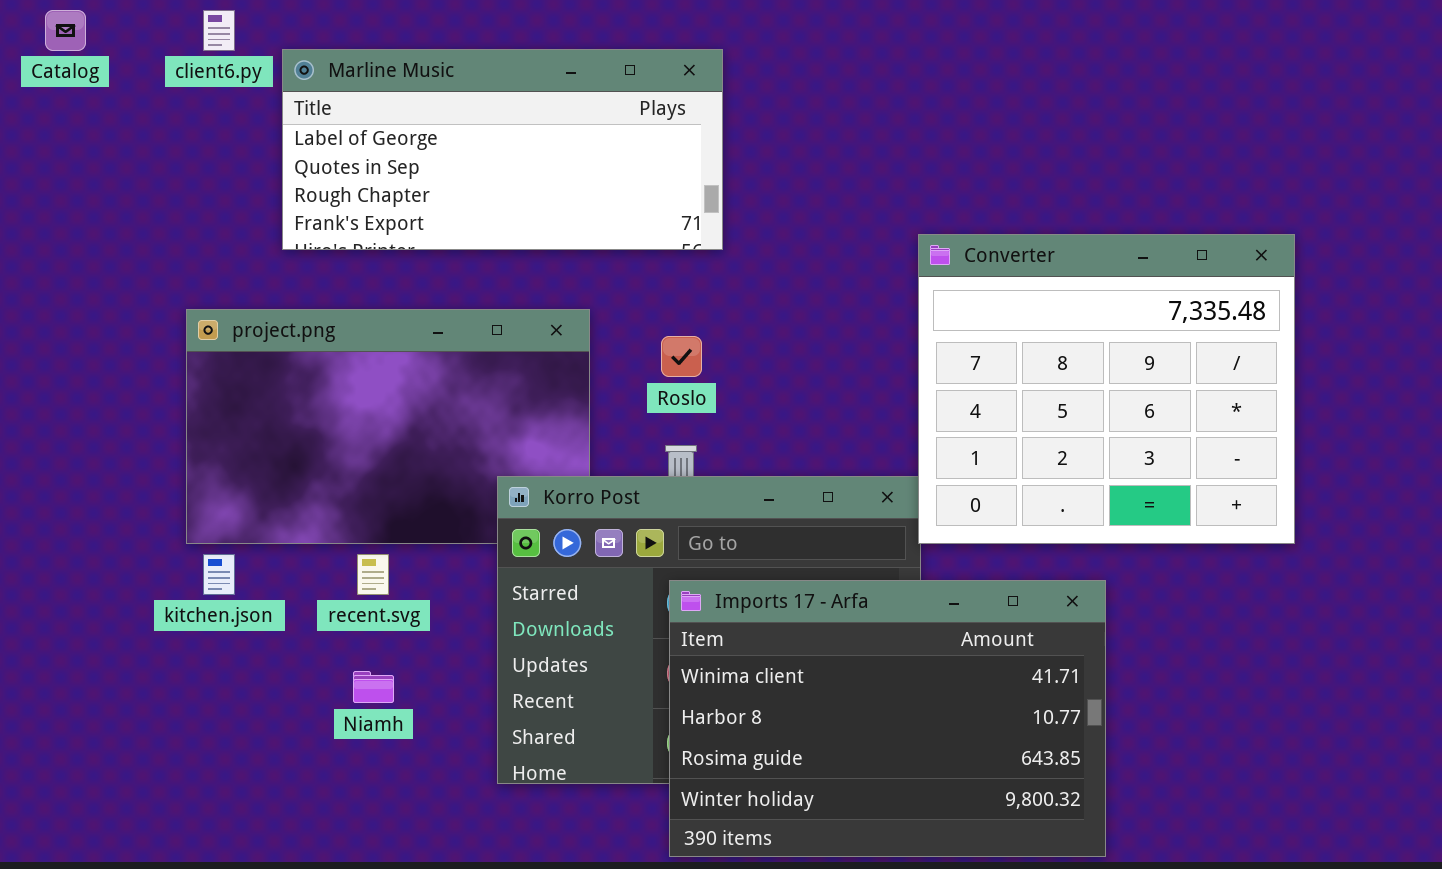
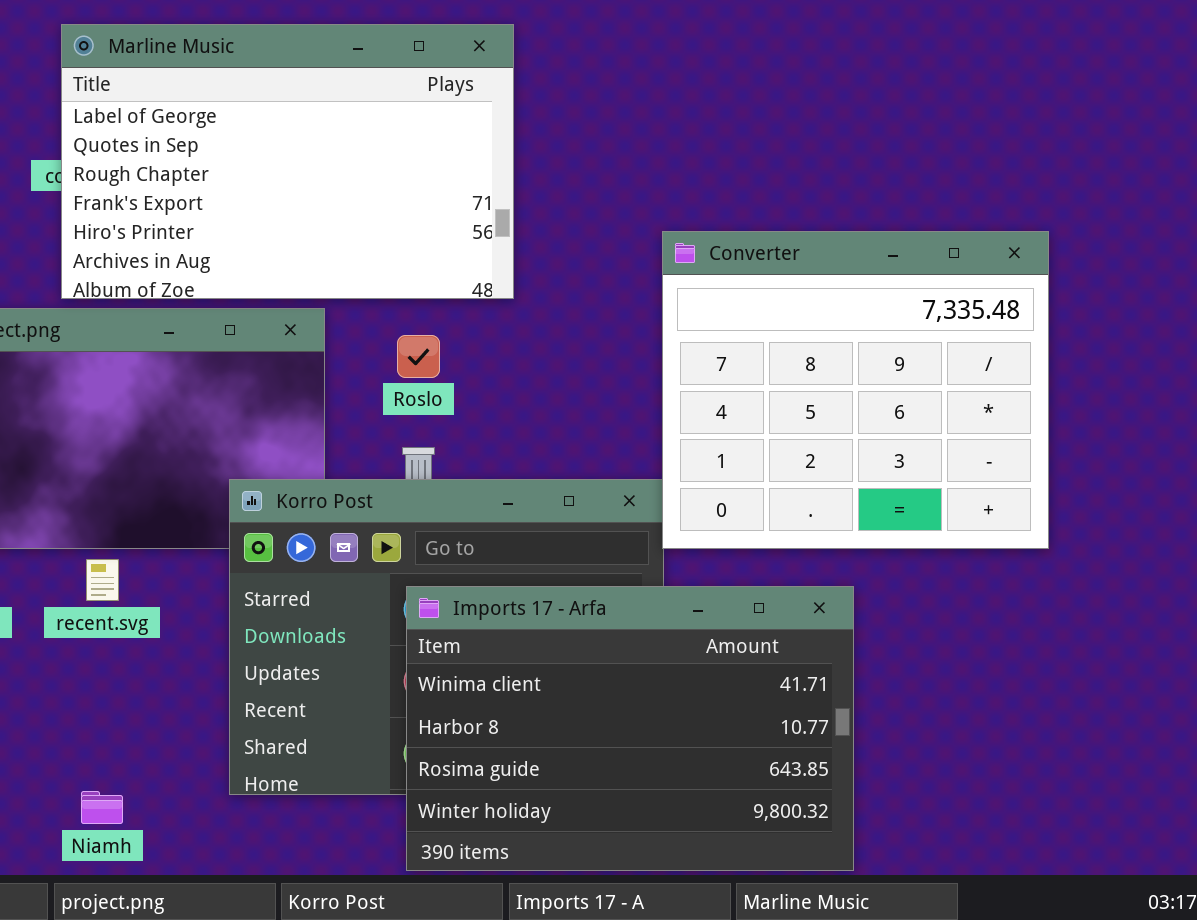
Marline Music: [282,49,723,250] -> [61,24,514,299], moved, resized
Niamh: [353,671,394,703] -> [81,791,123,824], moved

